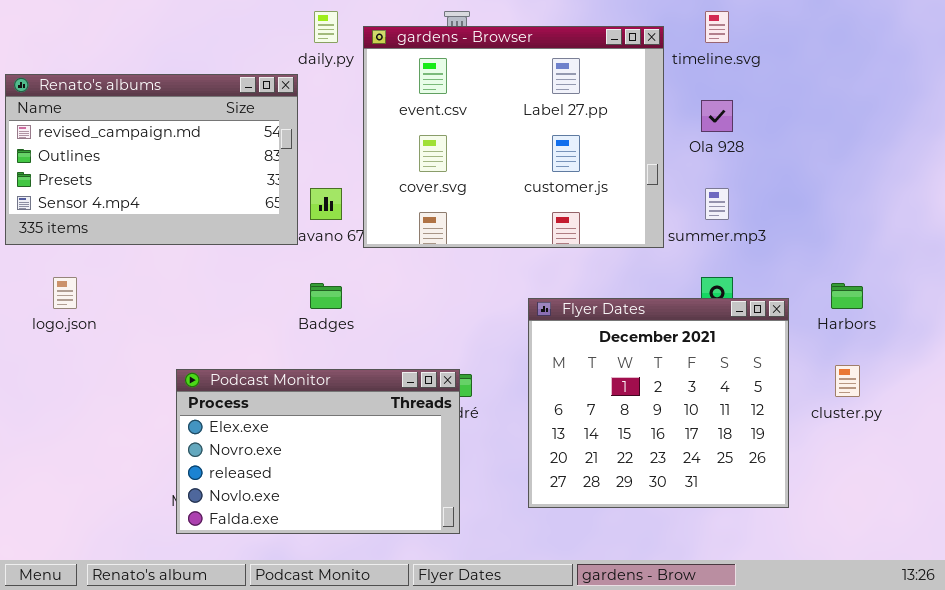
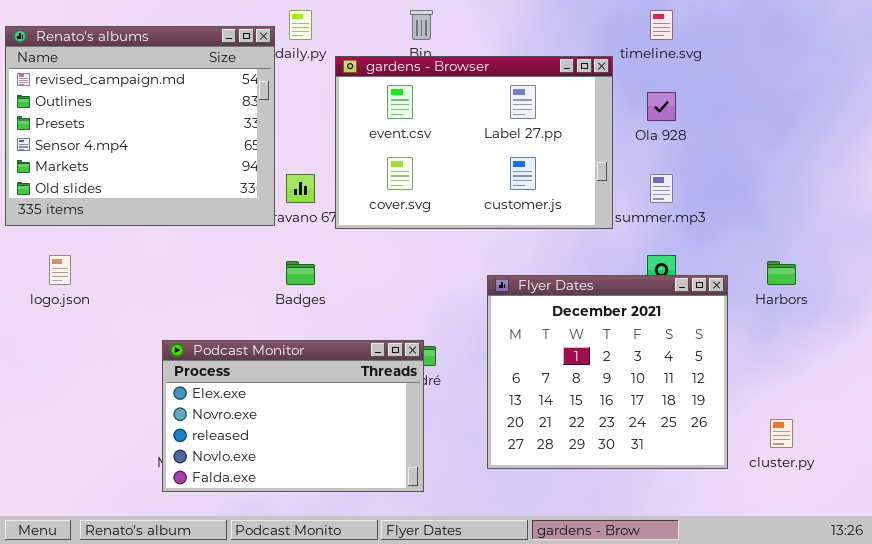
gardens - Browser: [363,26,664,248] -> [335,56,613,229], resized
Renato's albums: [5,74,298,245] -> [5,26,275,226], resized
cluster.py: [835,365,860,397] -> [770,419,793,448], moved

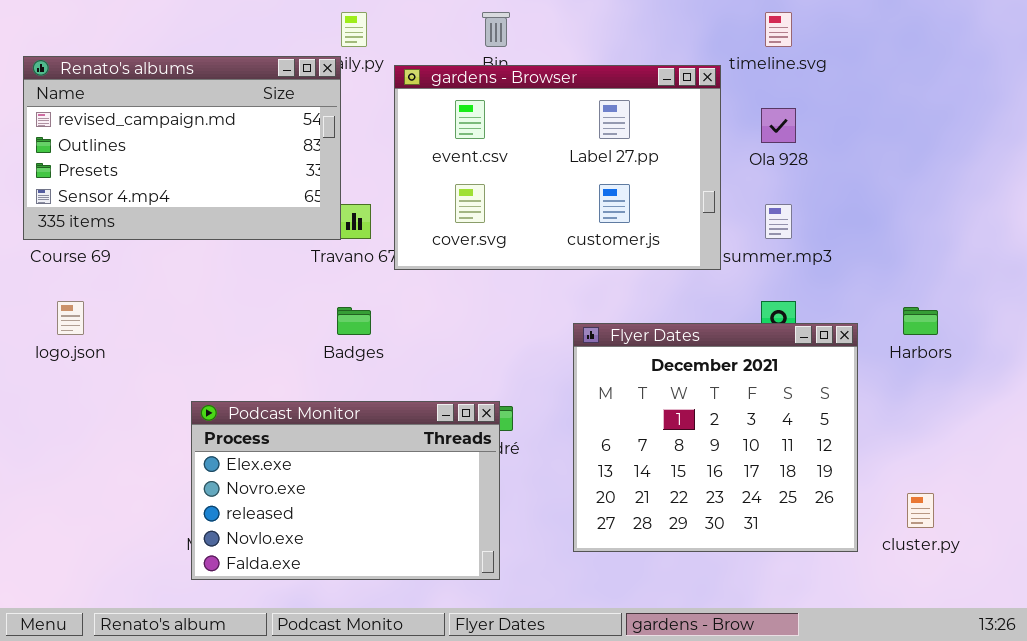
Renato's albums: [5,26,275,226] -> [23,56,341,240], moved, resized

